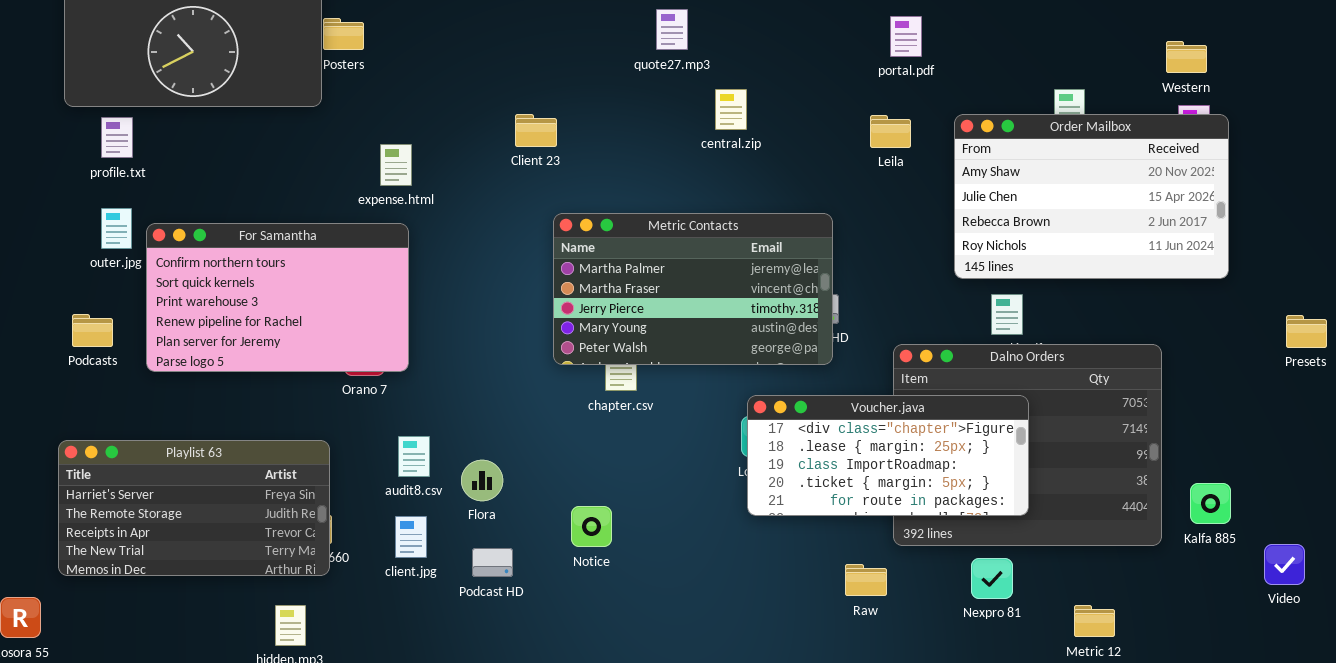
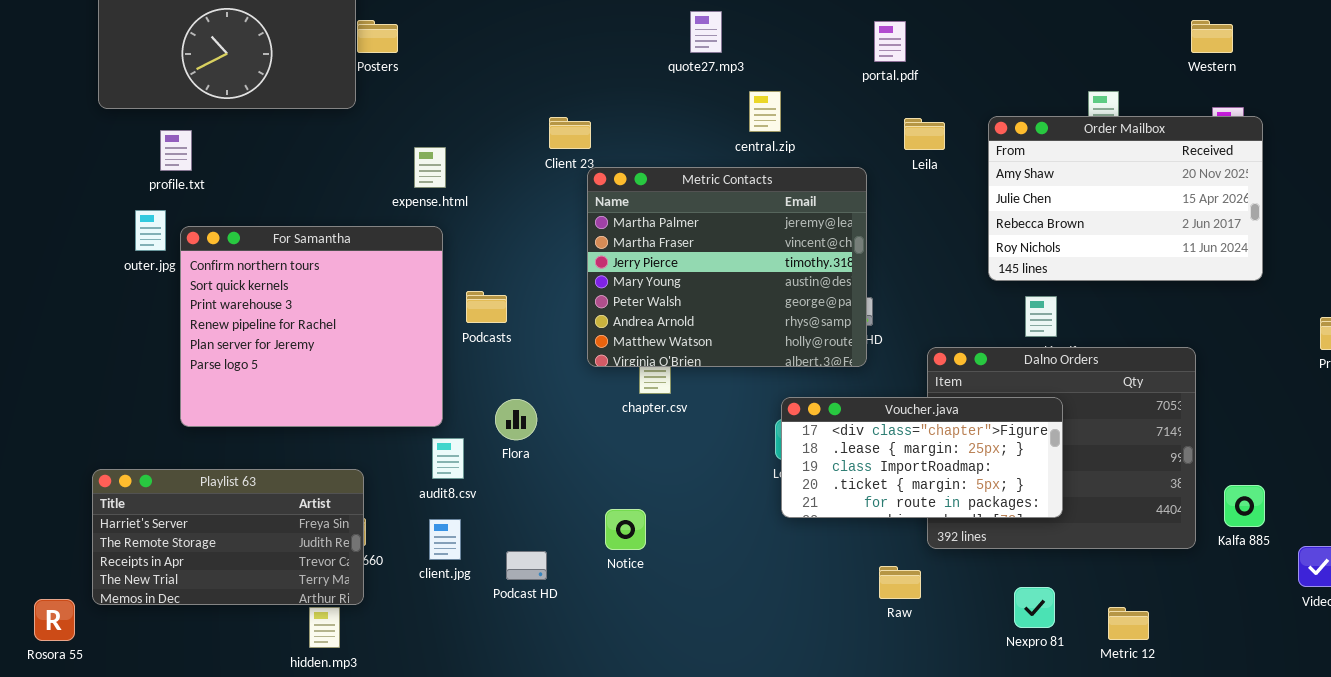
portal.pdf: [890,16,922,57] -> [874,21,906,62], moved
Western: [1166,41,1207,73] -> [1191,20,1233,53], moved
profile.txt: [101,117,133,158] -> [160,130,192,171], moved
Metric Contacts: [553,213,833,365] -> [587,167,867,367], resized
For Samantha: [146,223,409,372] -> [180,226,443,427], resized
Podcasts: [72,314,113,347] -> [466,291,507,323], moved
Playlist 63: [58,440,330,576] -> [92,469,364,605], moved
Flora: [461,460,503,501] -> [495,399,537,440], moved
Nexpro 81: [971,558,1013,599] -> [1014,587,1055,628], moved

